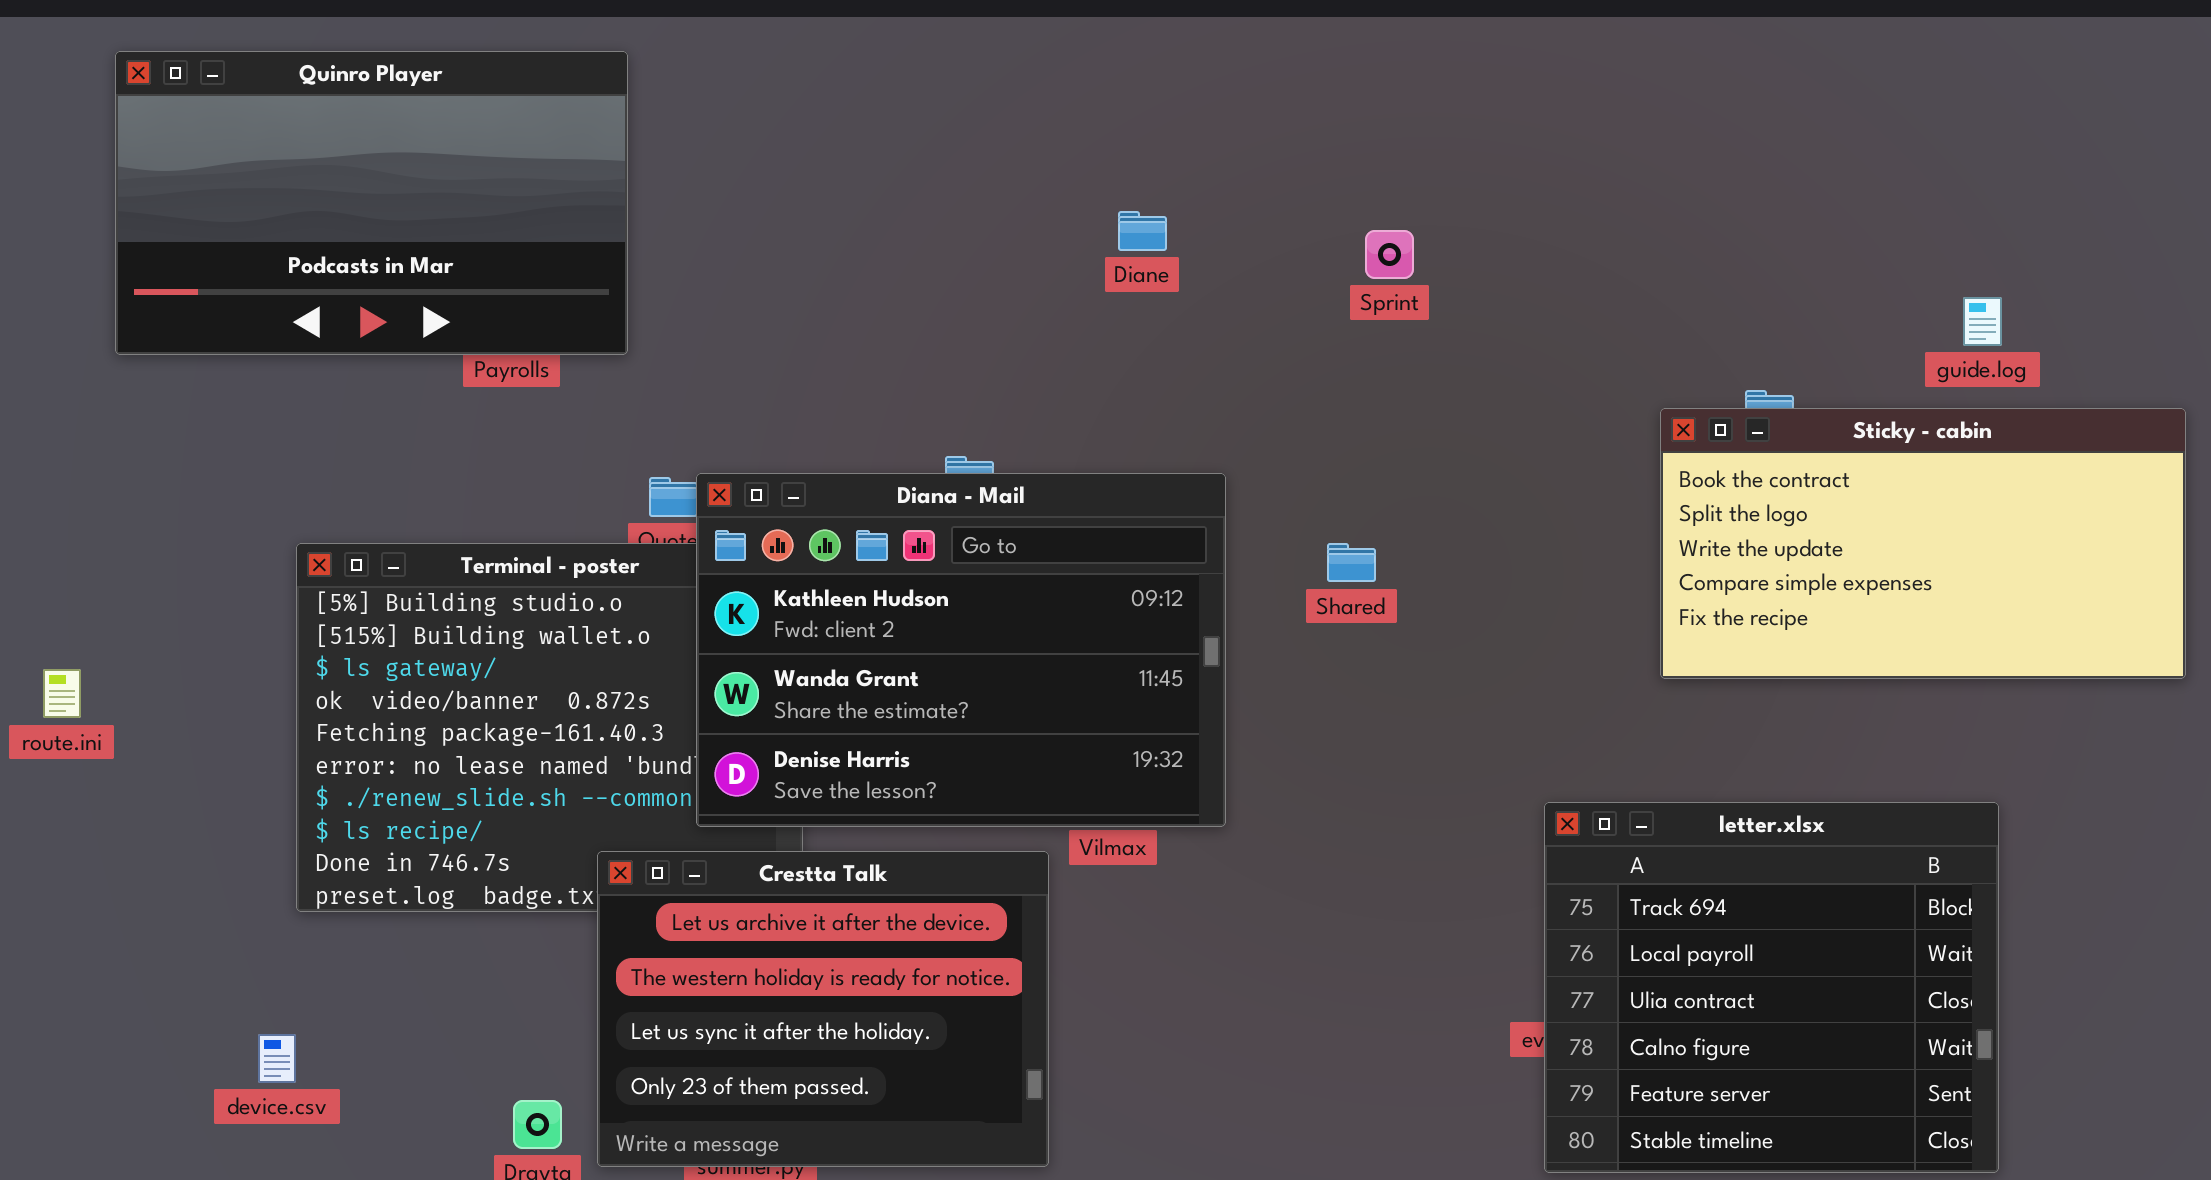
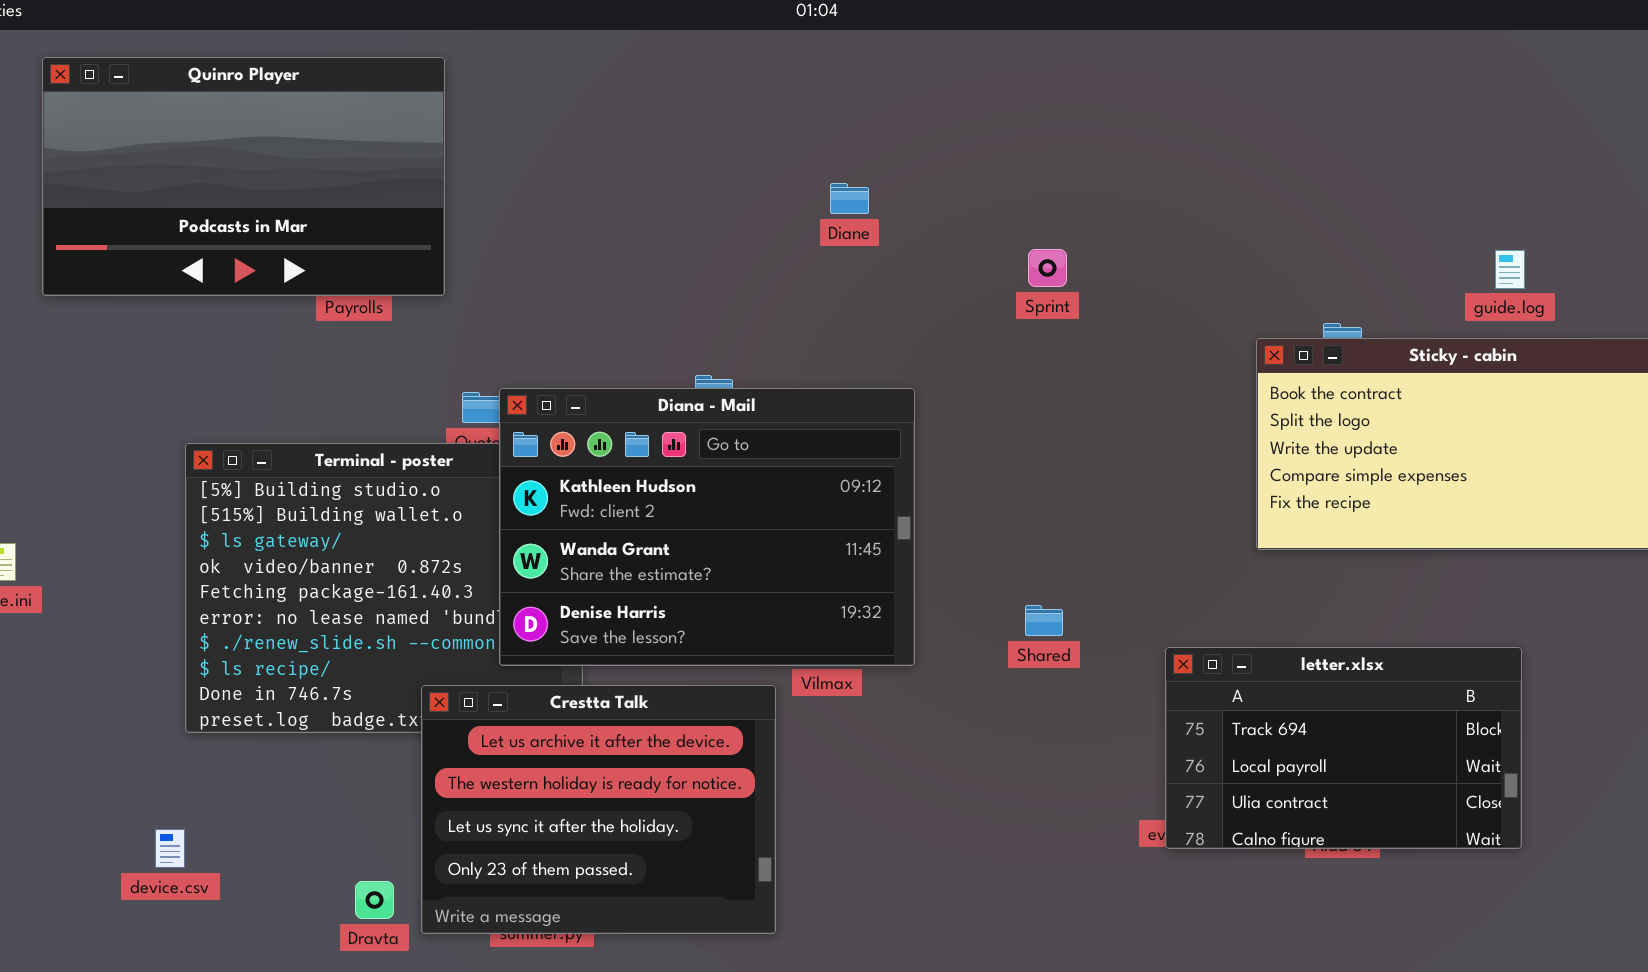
Sprint: [1365,230,1414,279] -> [1028,249,1067,287], moved
Shared: [1327,543,1376,582] -> [1025,605,1063,636], moved
letter.xlsx: [1544,802,1999,1173] -> [1165,647,1522,849], resized

